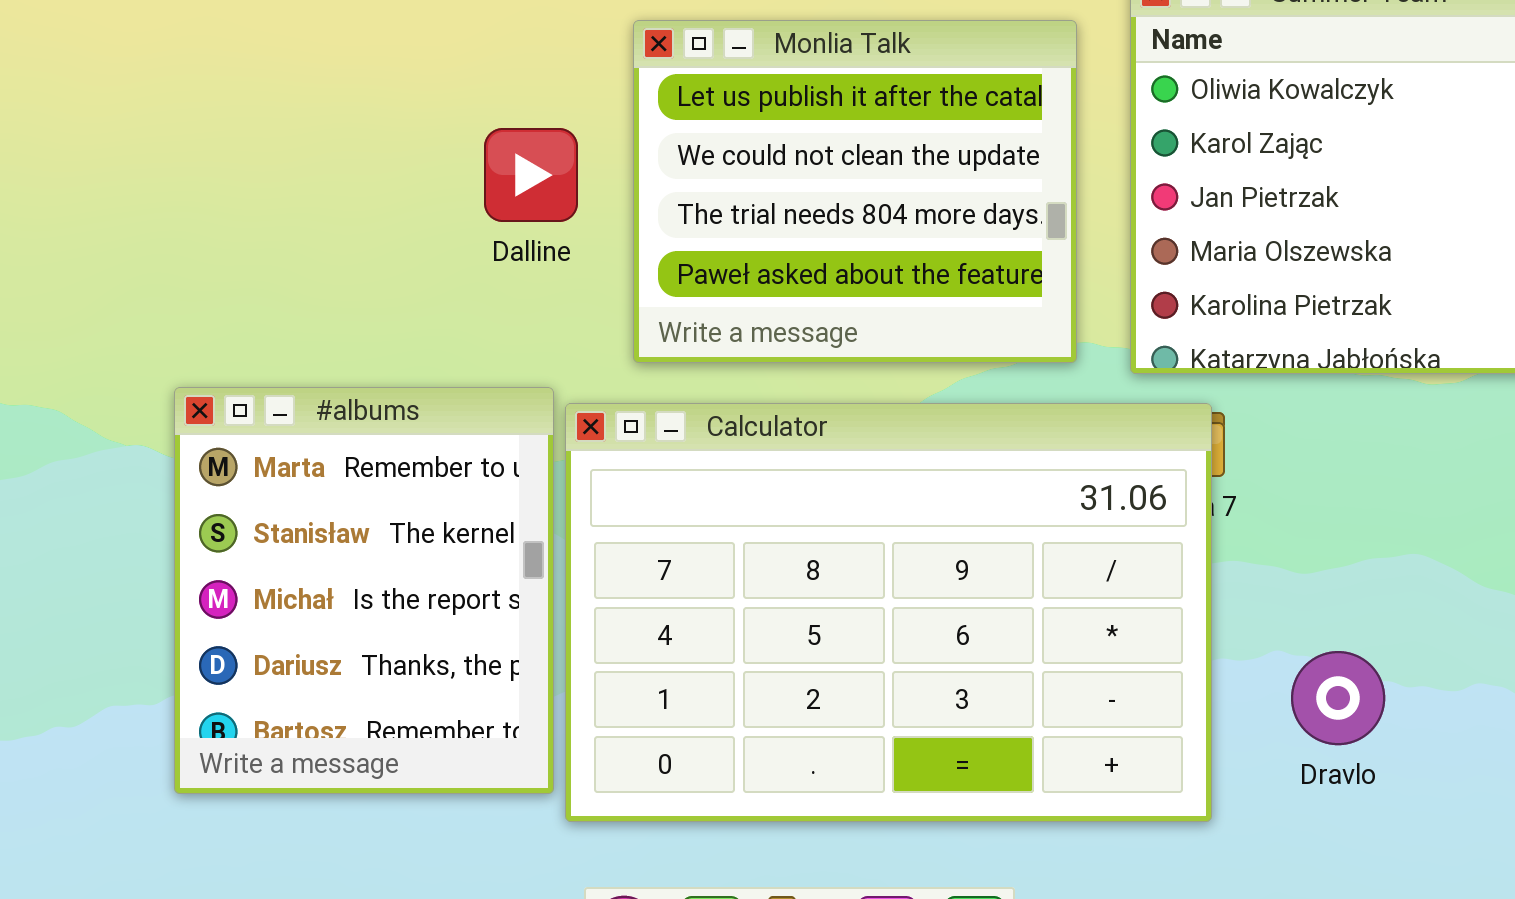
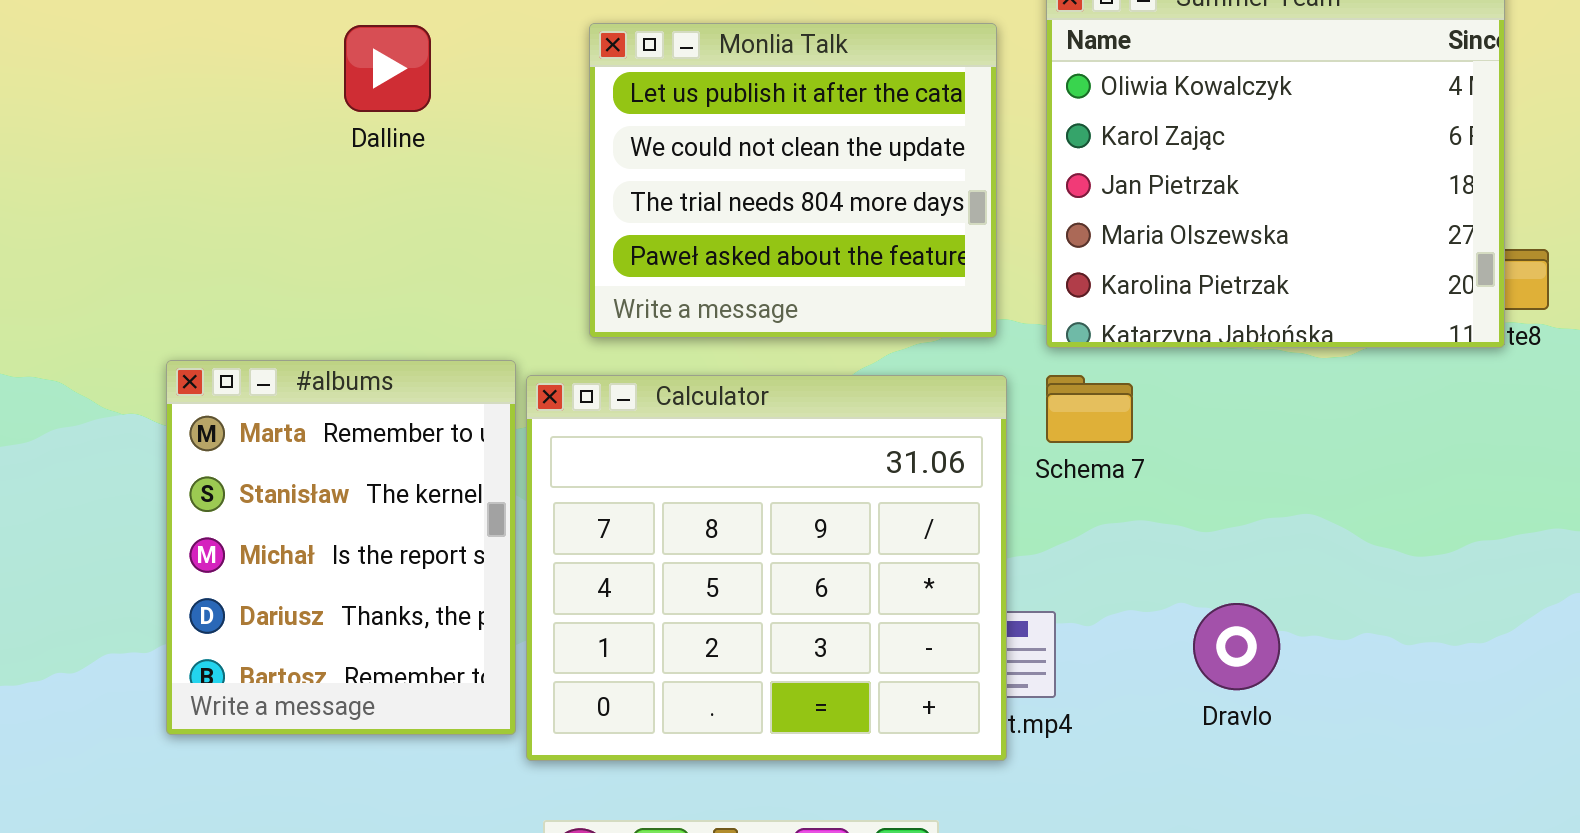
Dalline: [484,128,578,222] -> [344,25,431,112], moved
Calculator: [565,403,1212,822] -> [526,375,1007,761], resized

